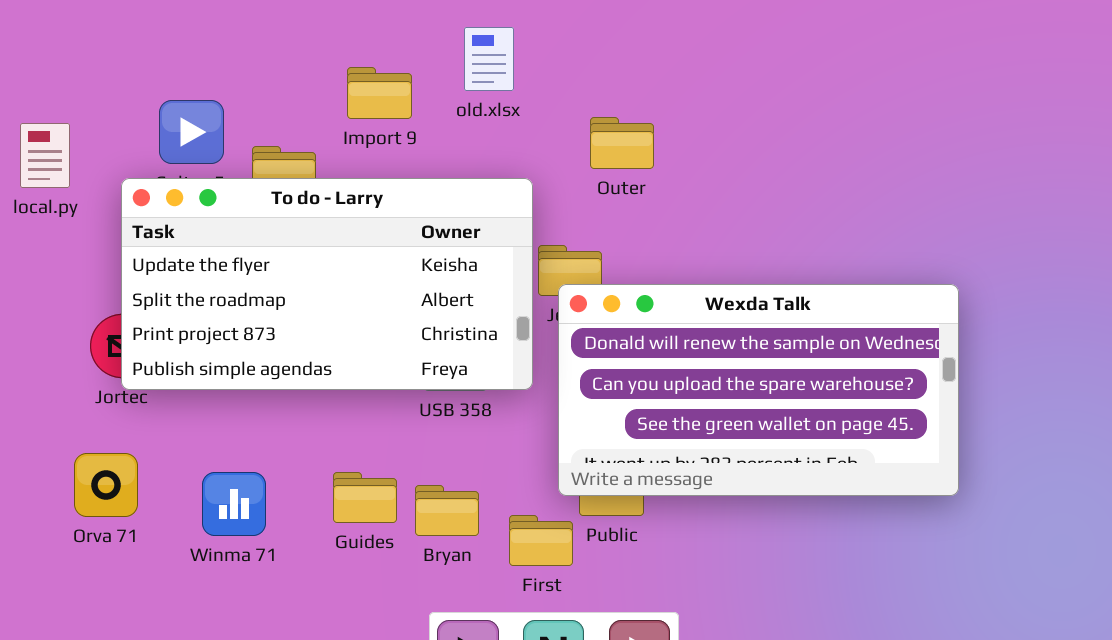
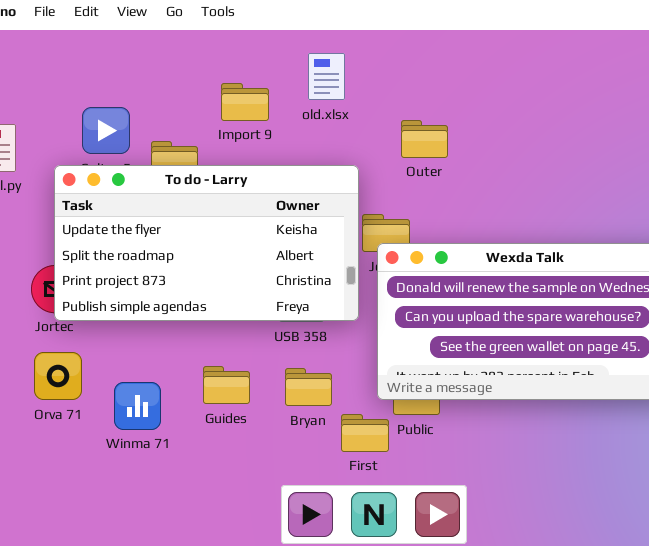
Orva 71: [74,453,138,517] -> [34,352,82,400], moved
Guides: [333,472,397,523] -> [203,366,250,404], moved
Bryan: [415,485,479,536] -> [285,368,332,406], moved

